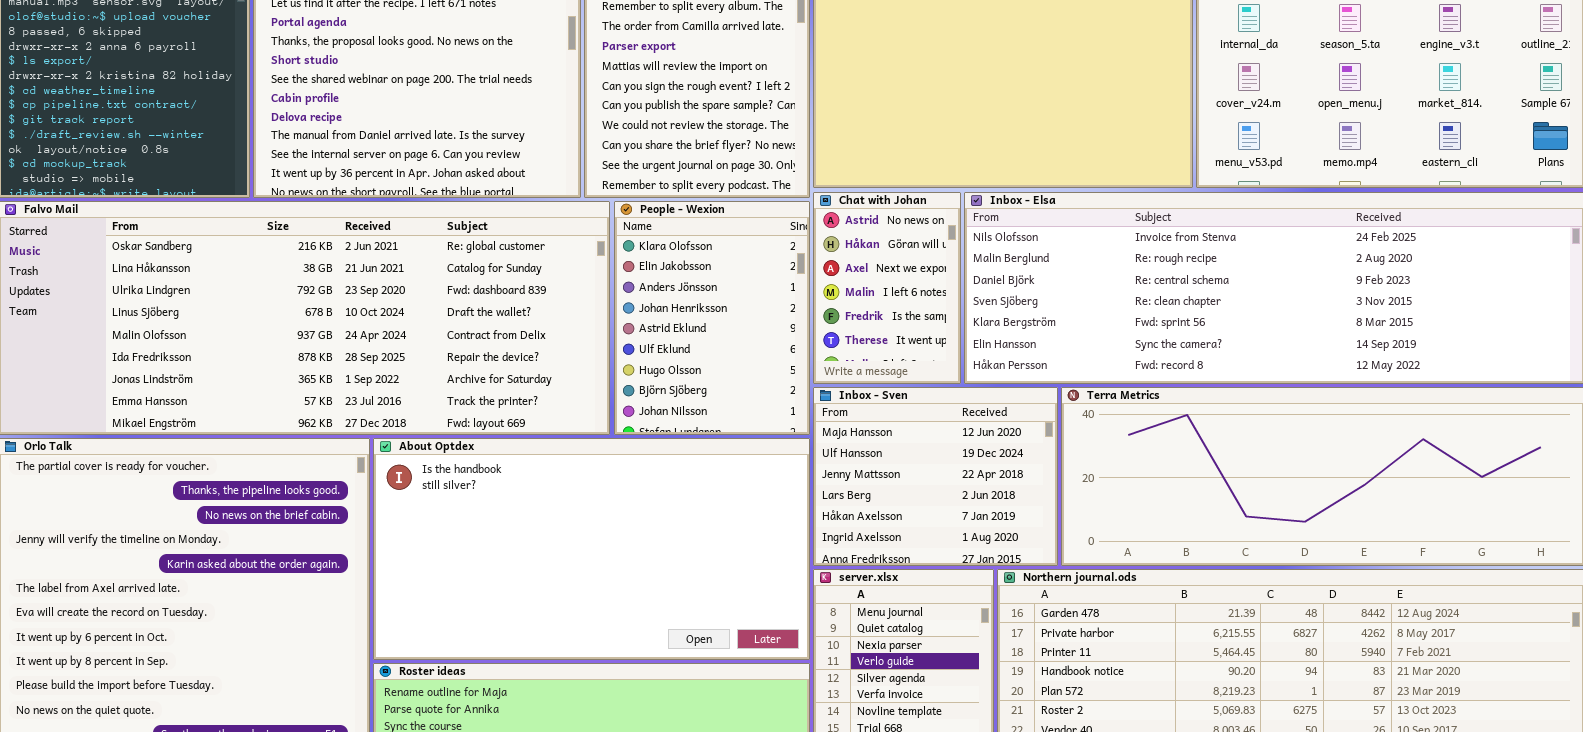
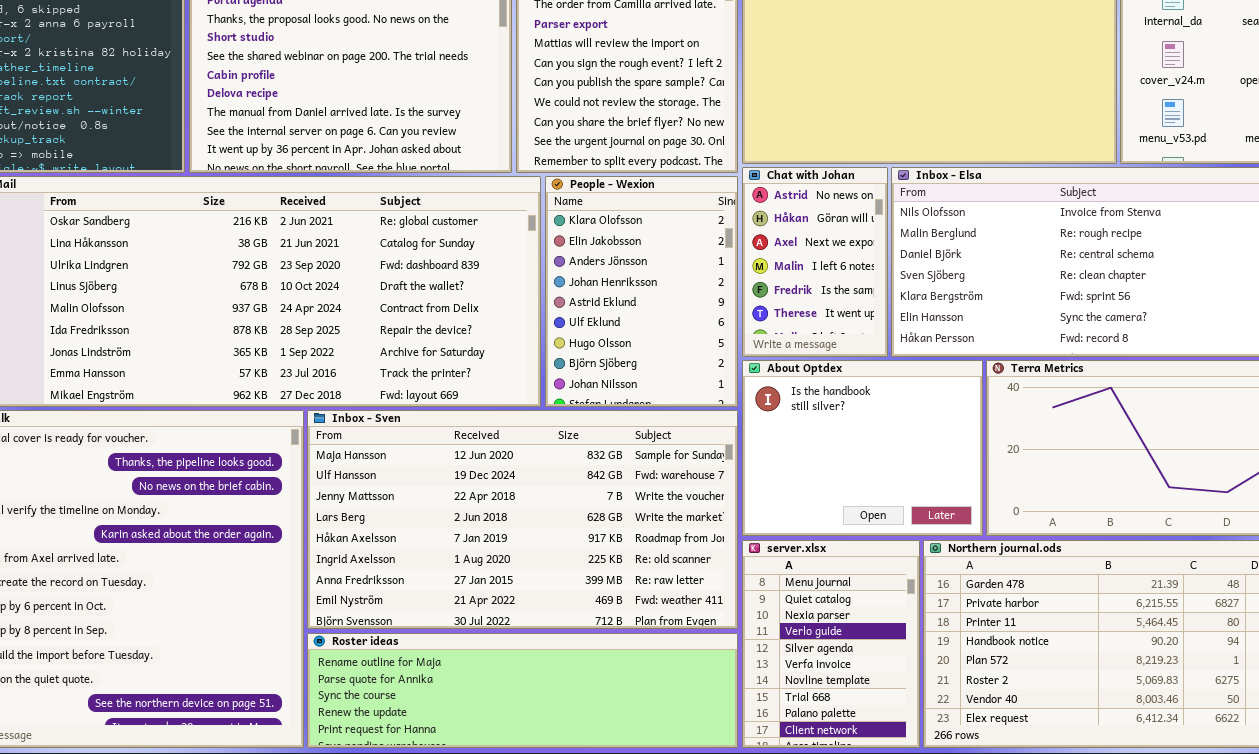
Inbox - Sven: [813,387,1058,566] -> [307,410,738,629], moved, resized
About Optdex: [373,438,810,660] -> [742,360,983,536], moved, resized

